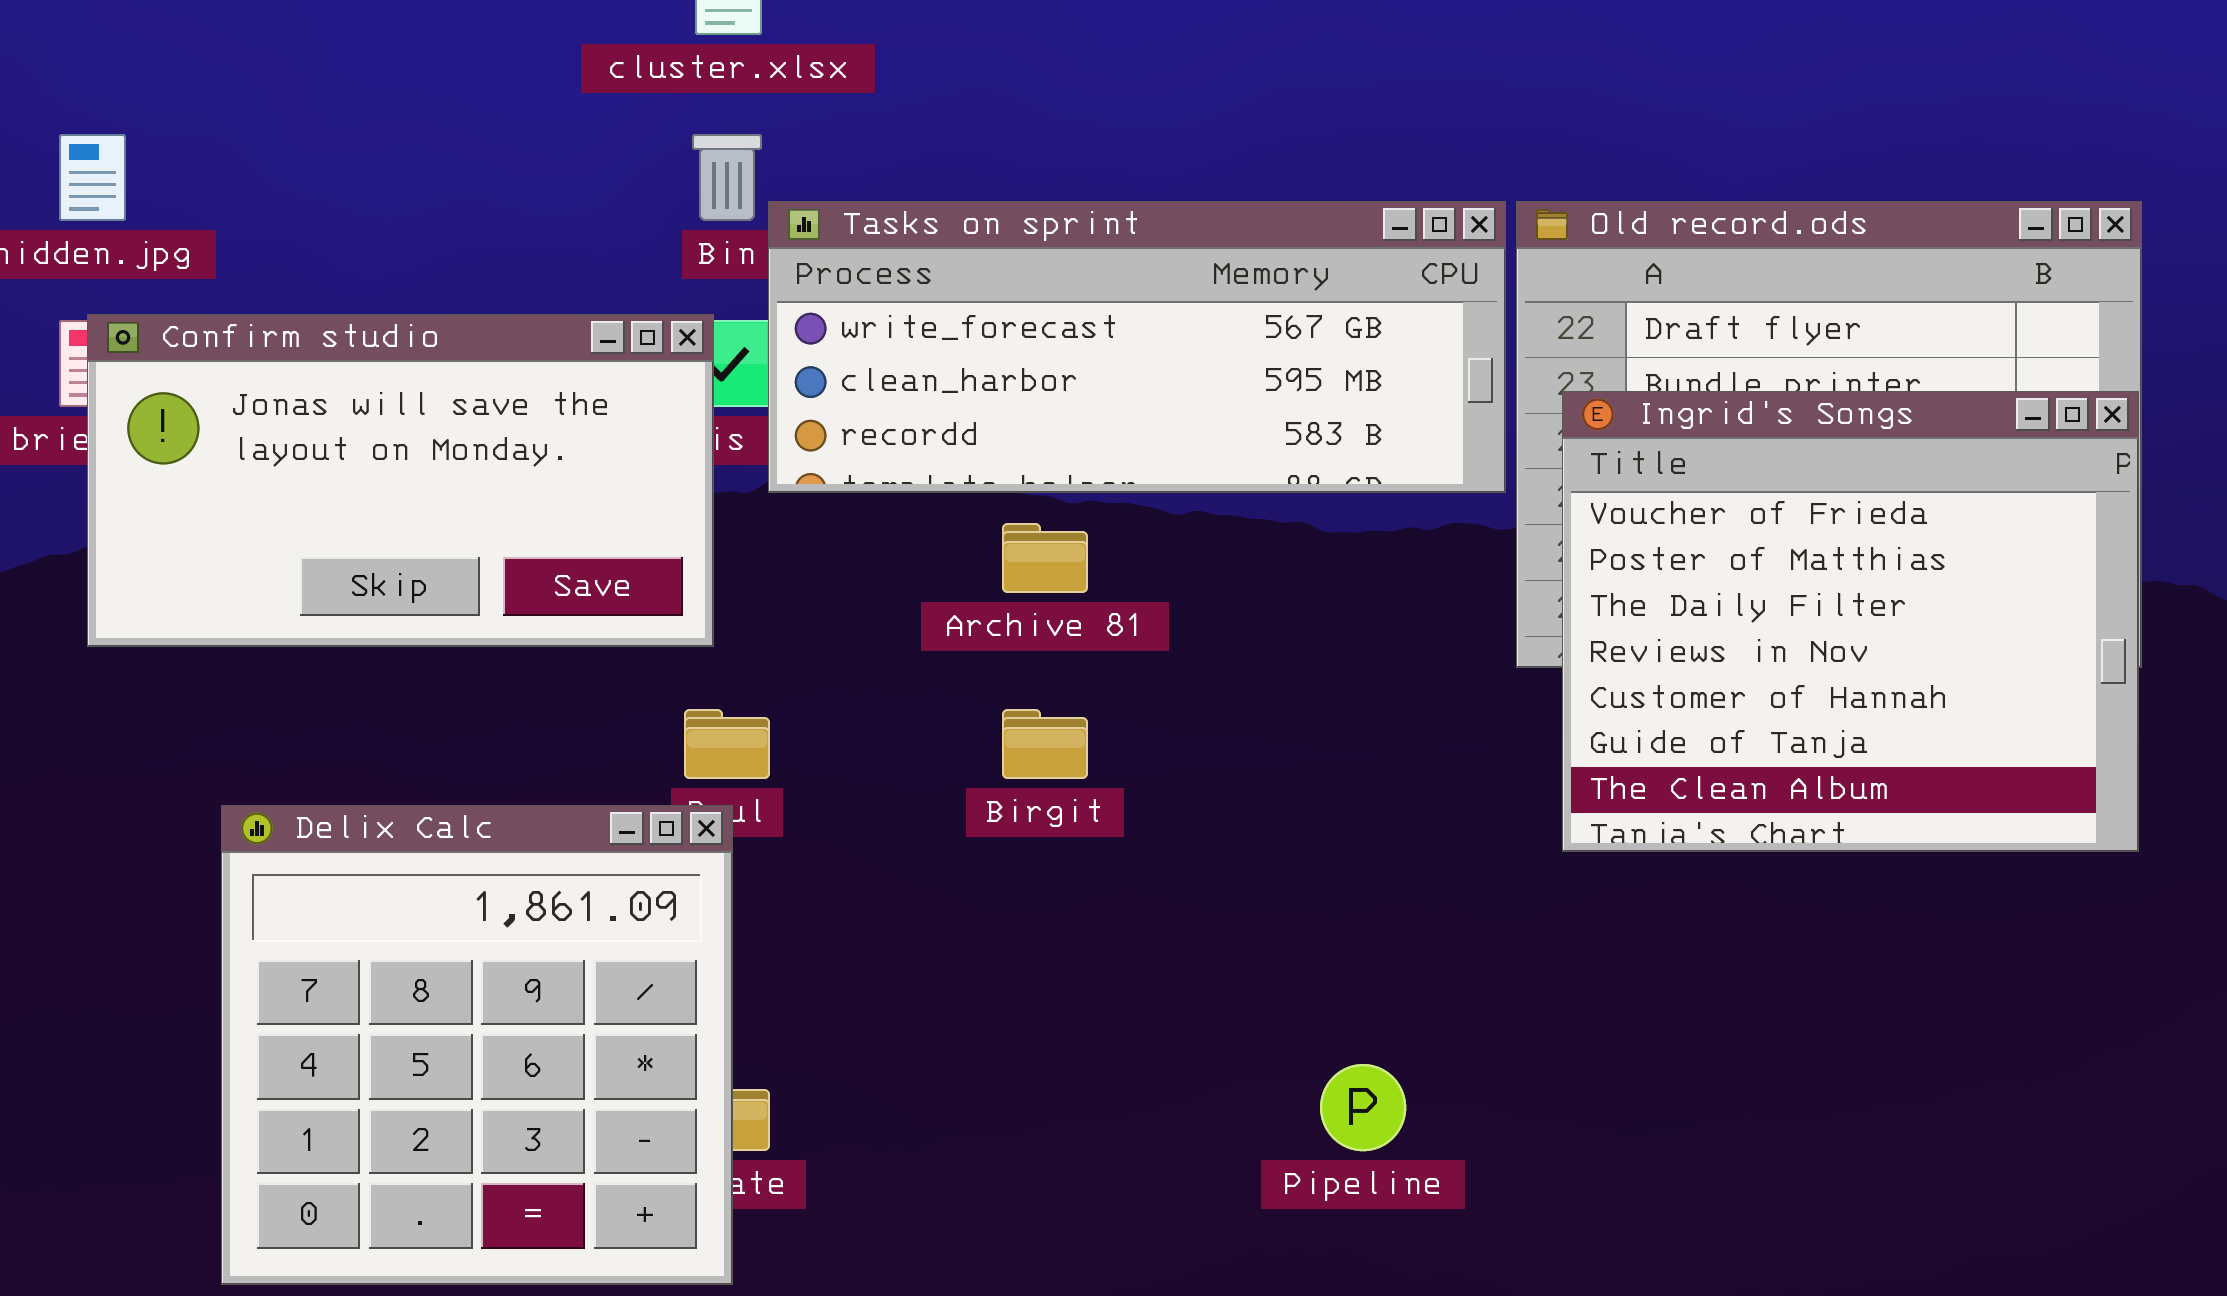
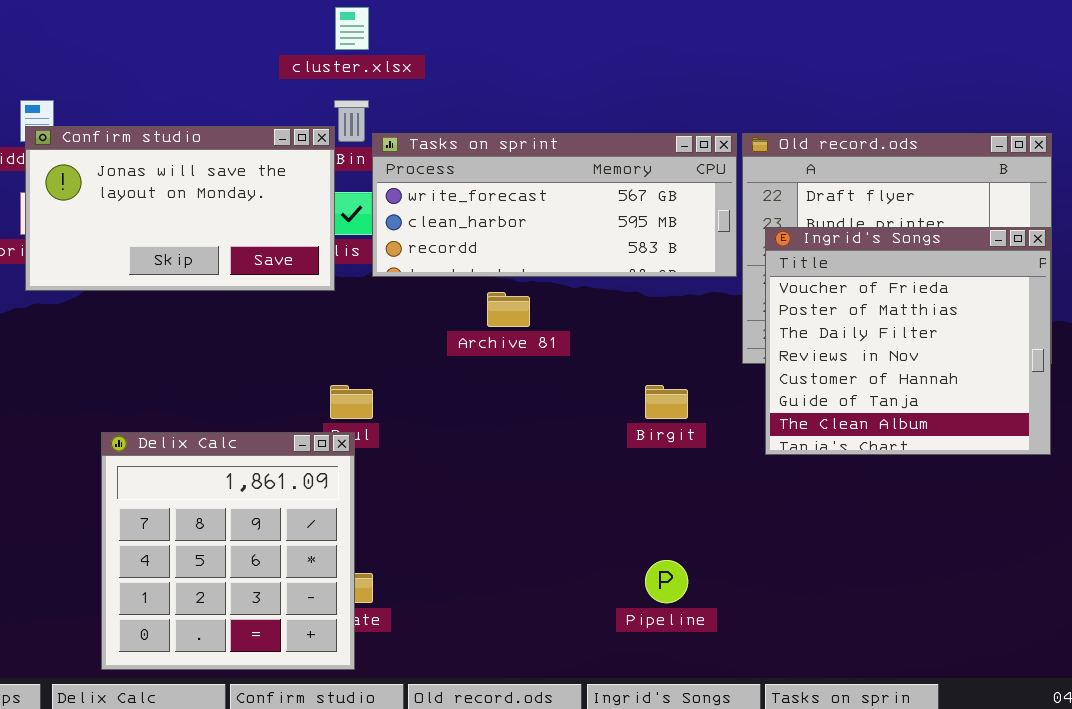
Confirm studio: [87,314,714,647] -> [25,126,335,291], moved
Birgit: [1002,709,1088,779] -> [645,385,688,419], moved

